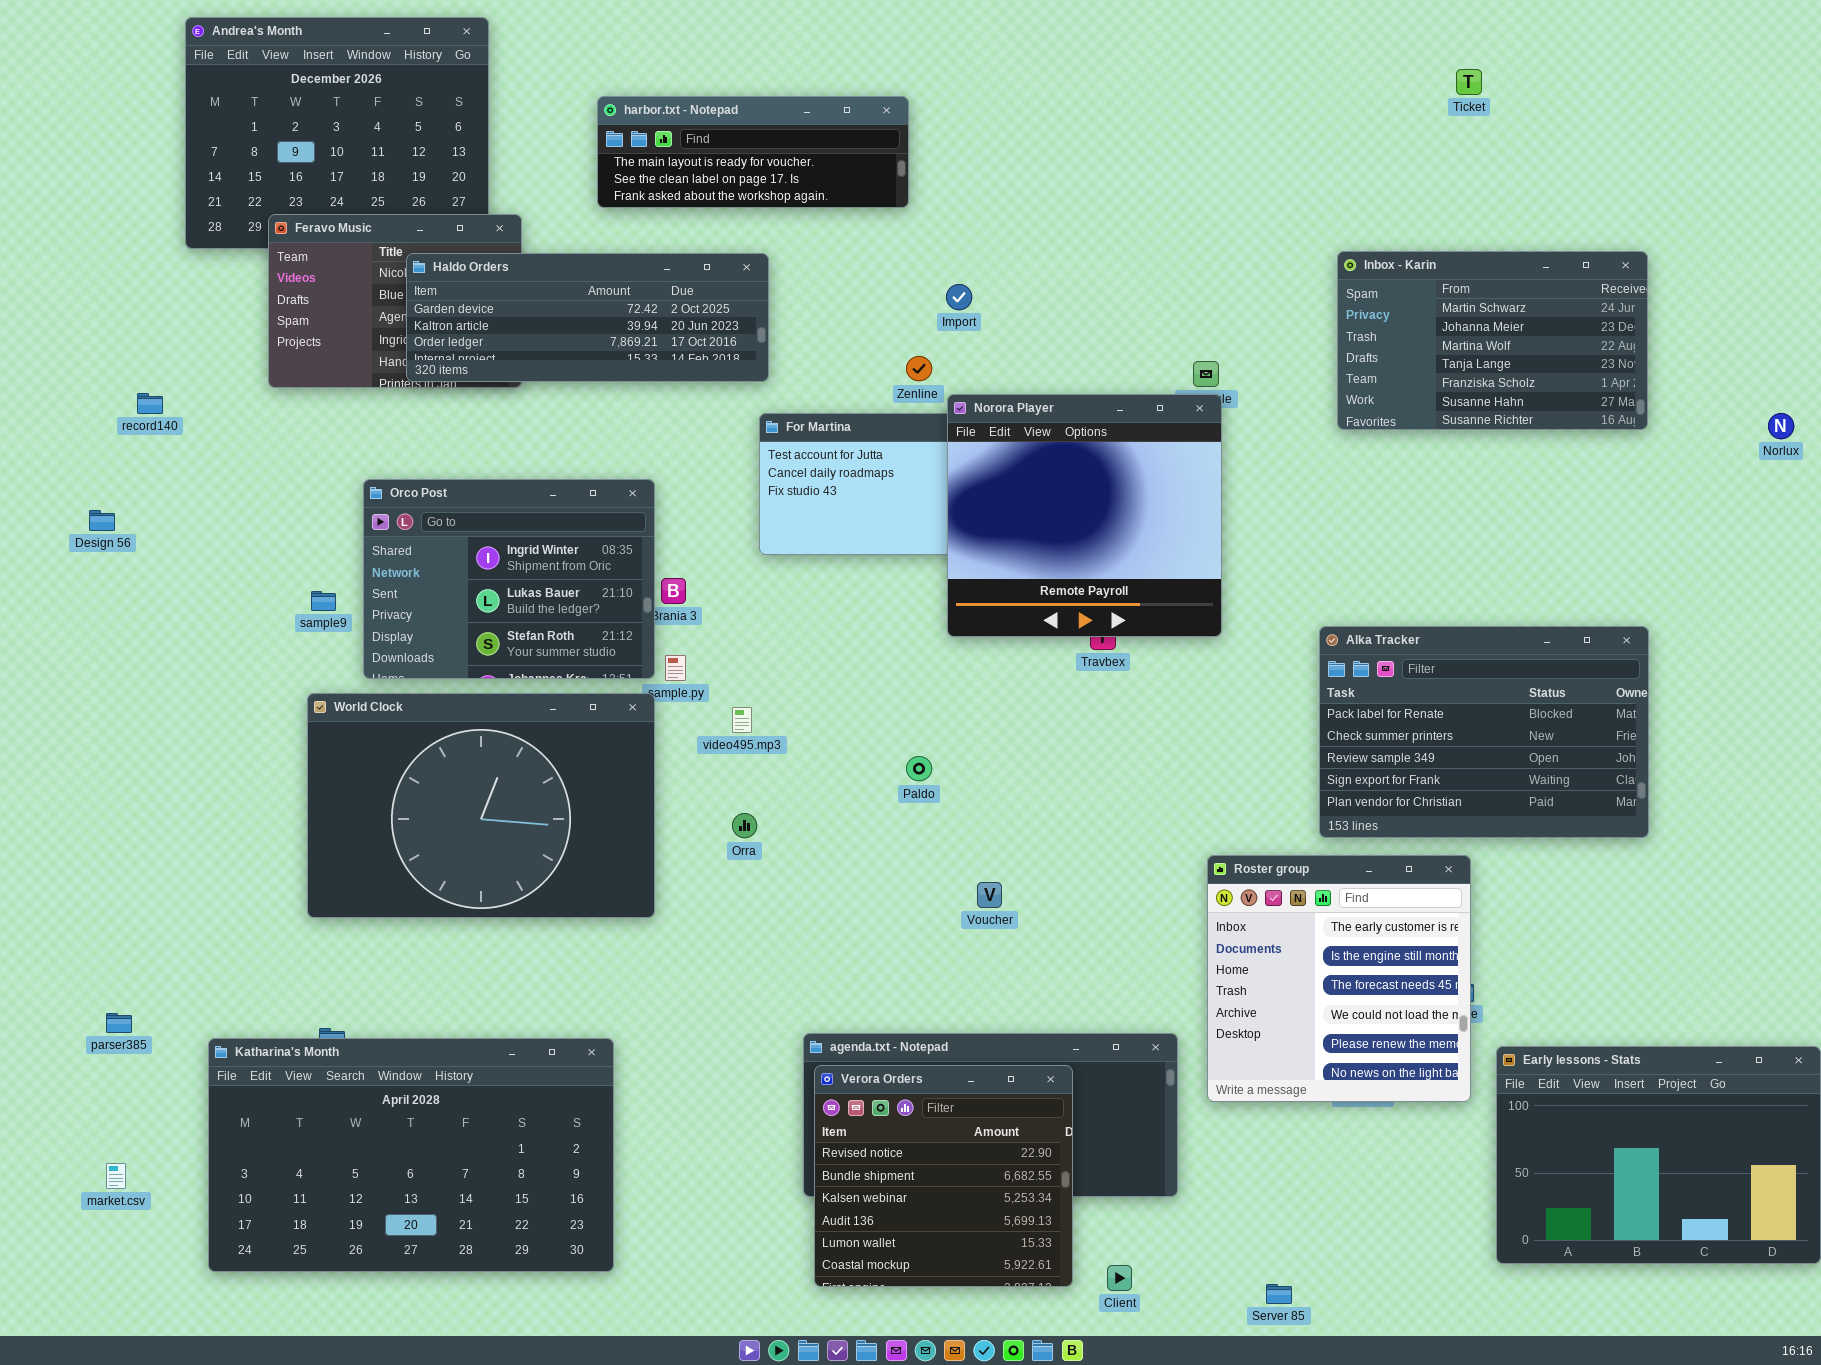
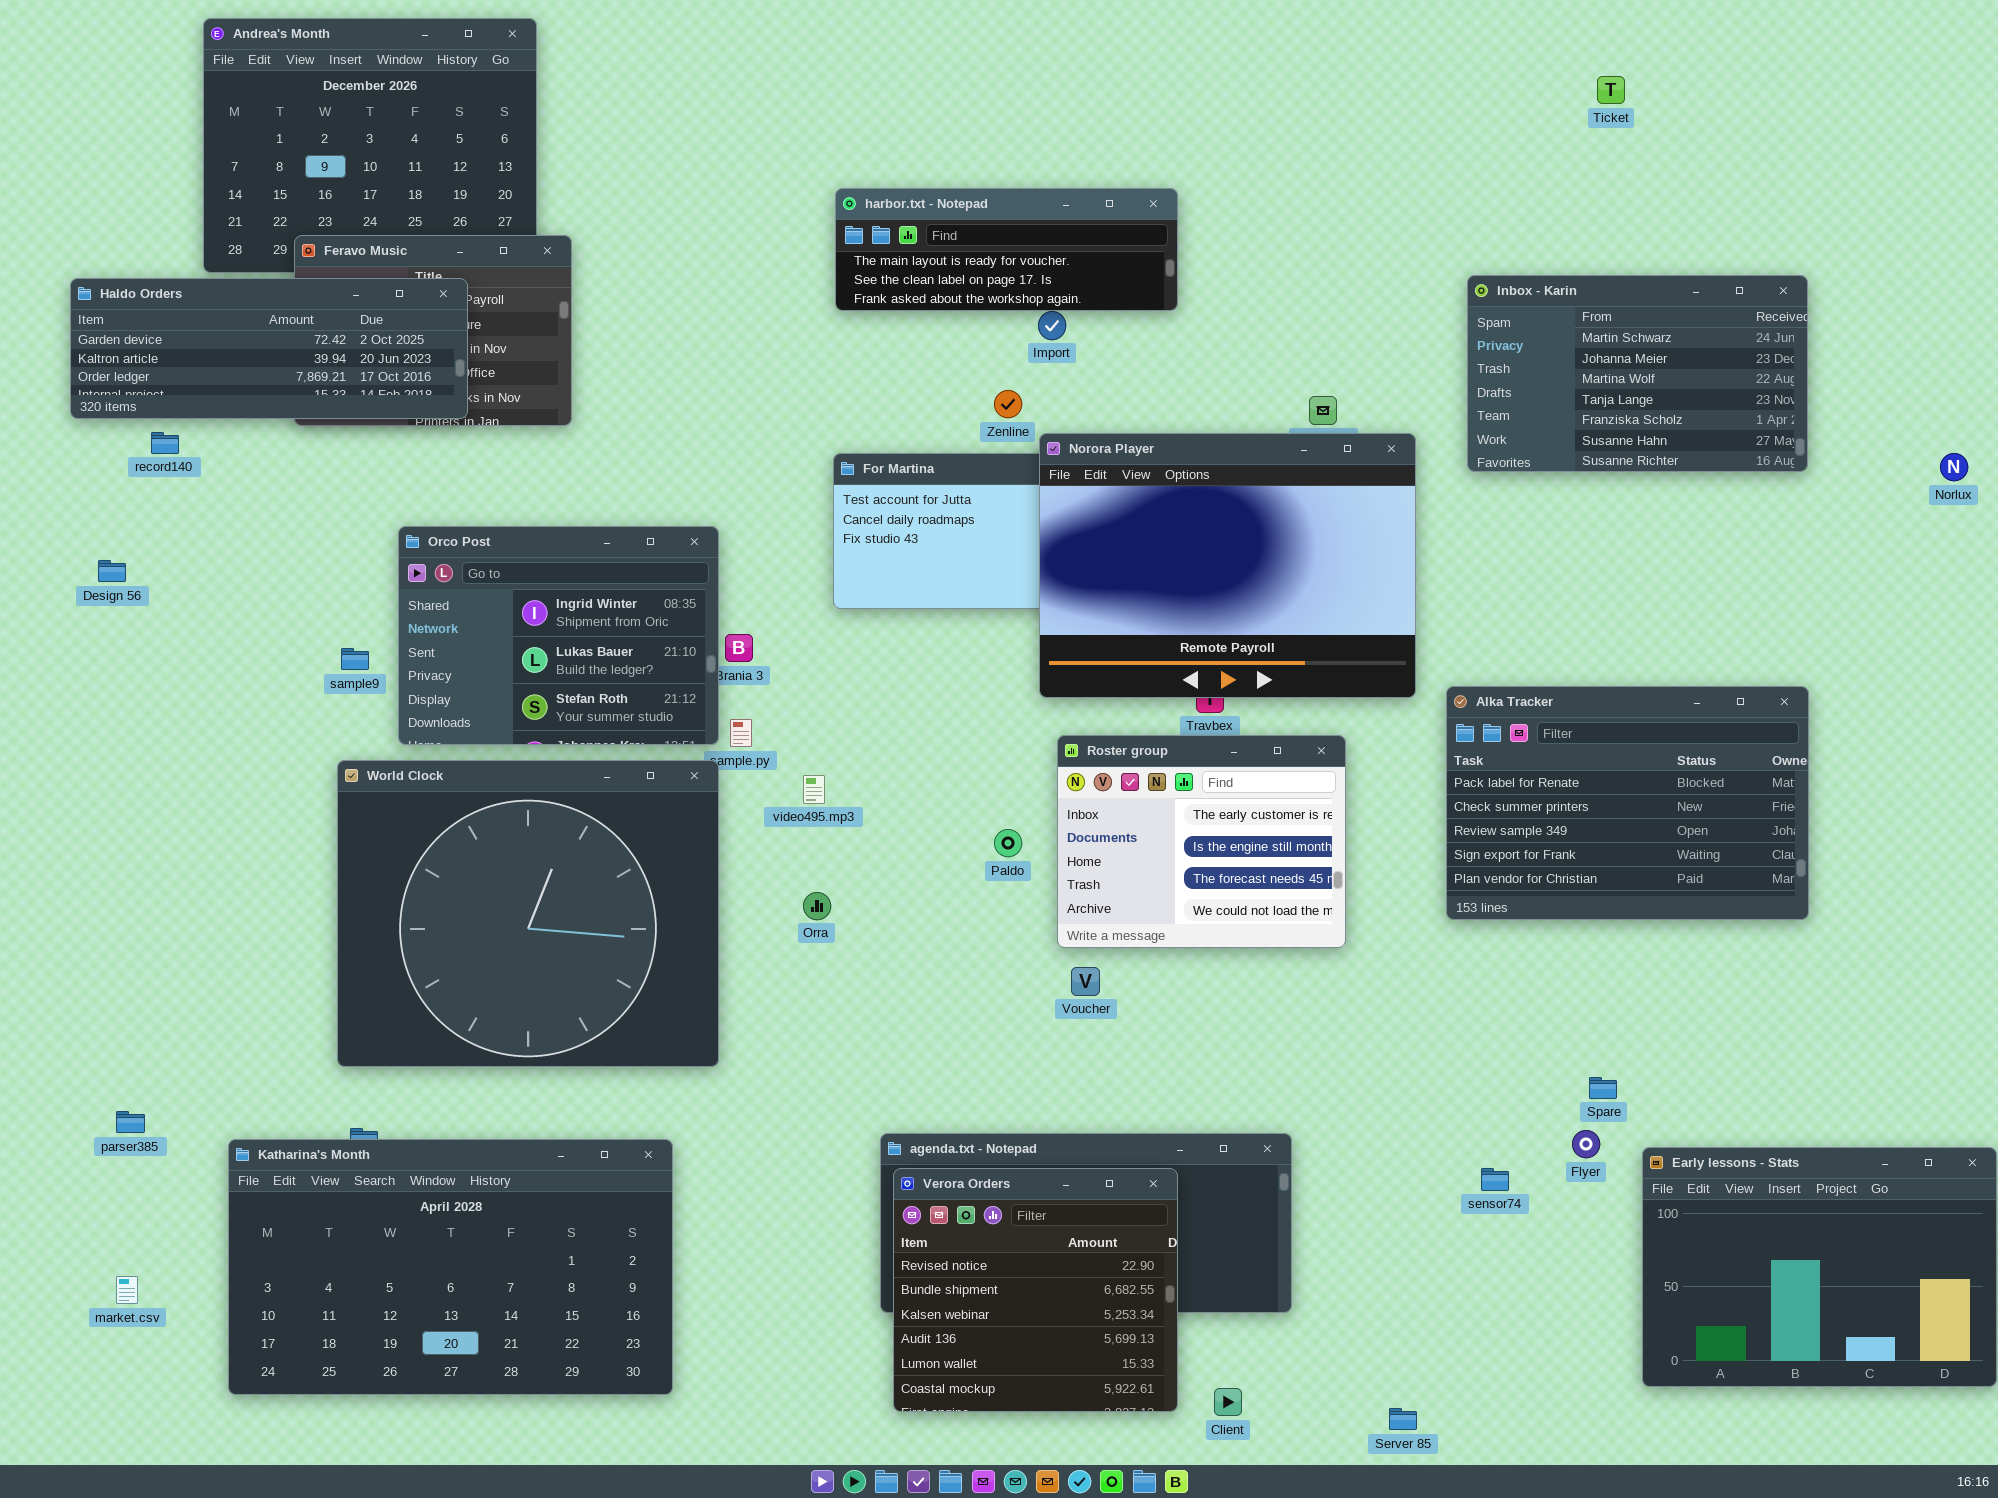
harbor.txt - Notepad: [597,96,909,208] -> [835,188,1178,311], moved
Haldo Orders: [406,253,769,382] -> [70,278,468,419], moved
Norora Player: [947,394,1222,637] -> [1039,433,1416,698], resized
World Clock: [307,693,655,918] -> [337,760,719,1067], resized
Roster group: [1207,855,1471,1102] -> [1057,735,1346,948], moved, resized

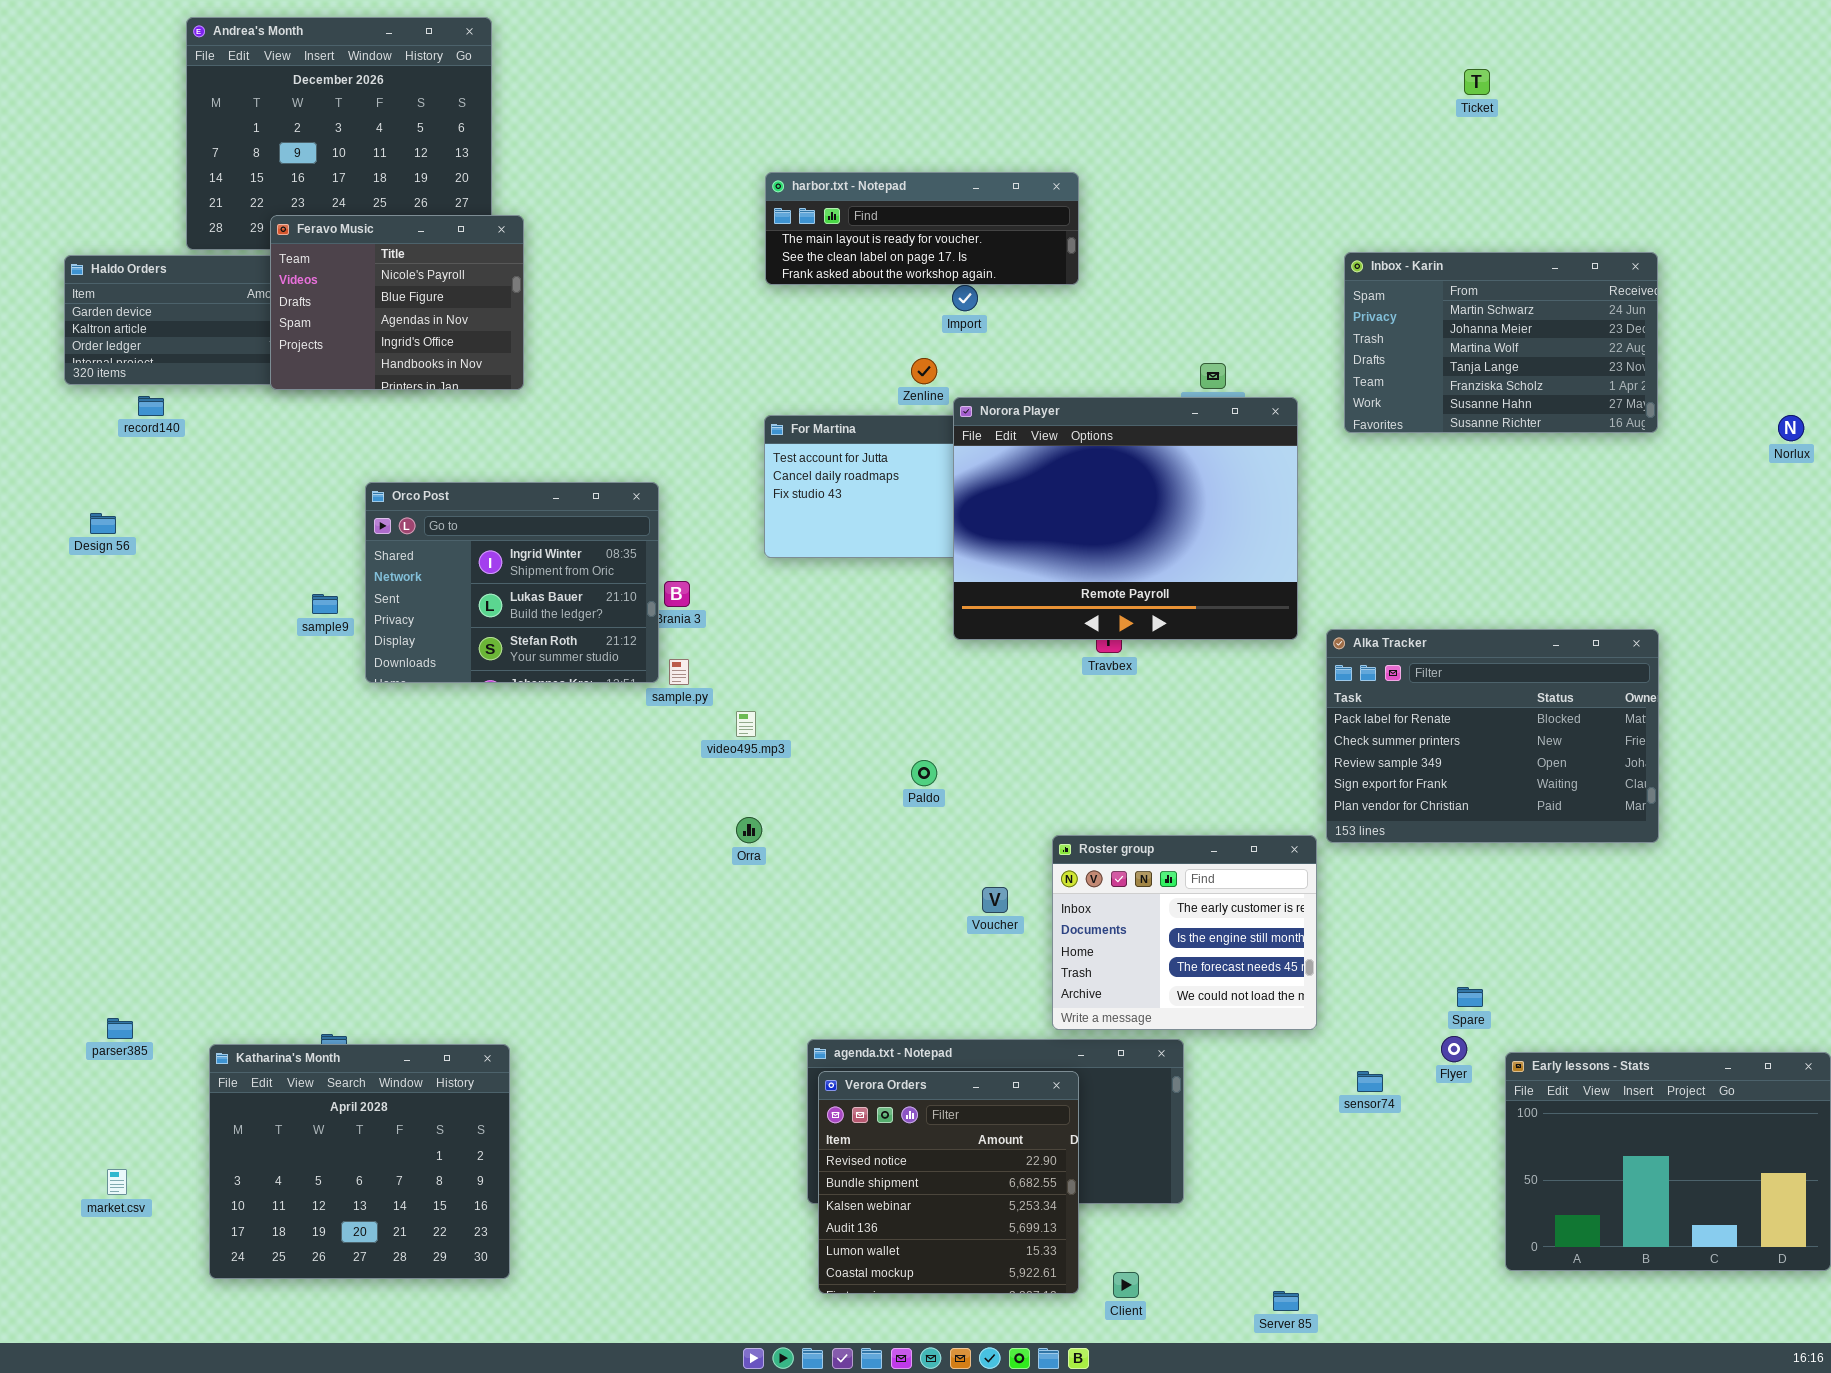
Feravo Music: [294,235,572,426] -> [270,215,524,390], raised
Roster group: [1057,735,1346,948] -> [1052,835,1317,1030], moved
World Clock: [337,760,719,1067] -> none, closed
Katharina's Month: [228,1139,673,1395] -> [209,1044,510,1279], resized

